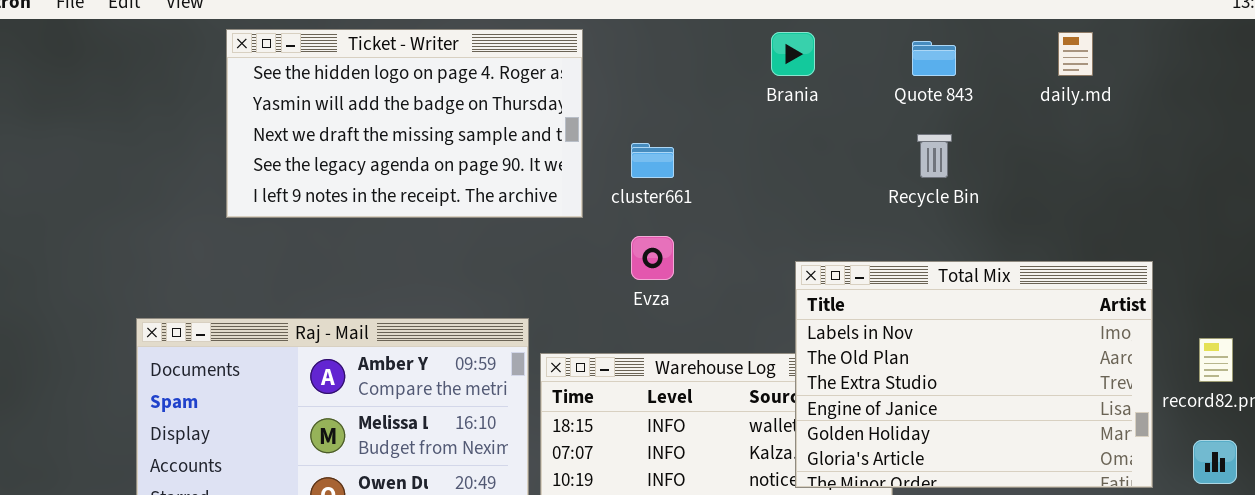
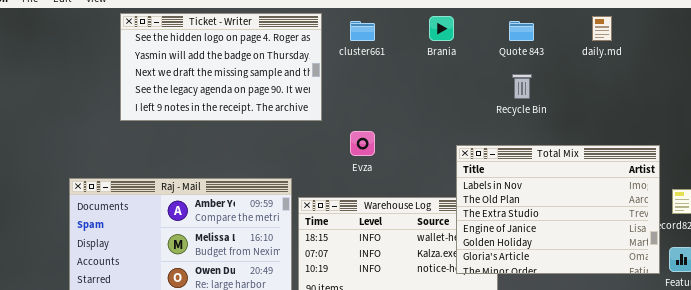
cluster661: [631,143,674,178] -> [350,21,375,41], moved
Total Mix: [795,261,1153,488] -> [456,145,660,274], moved

